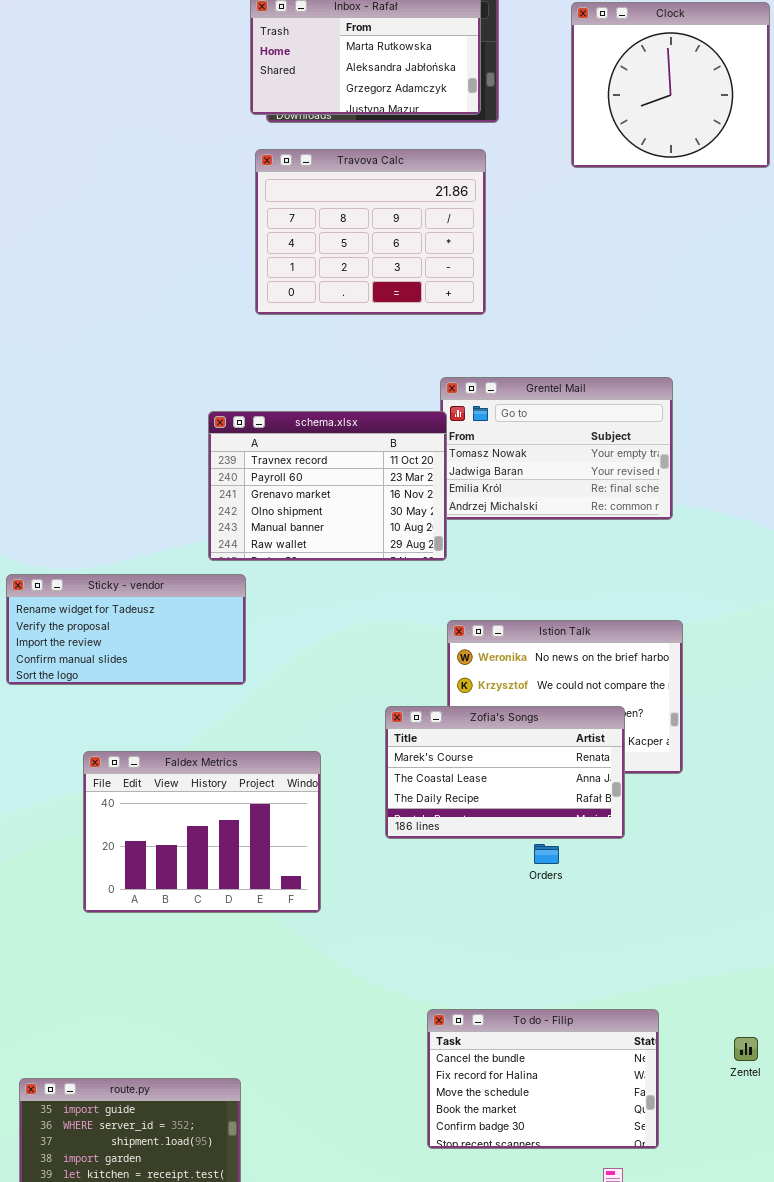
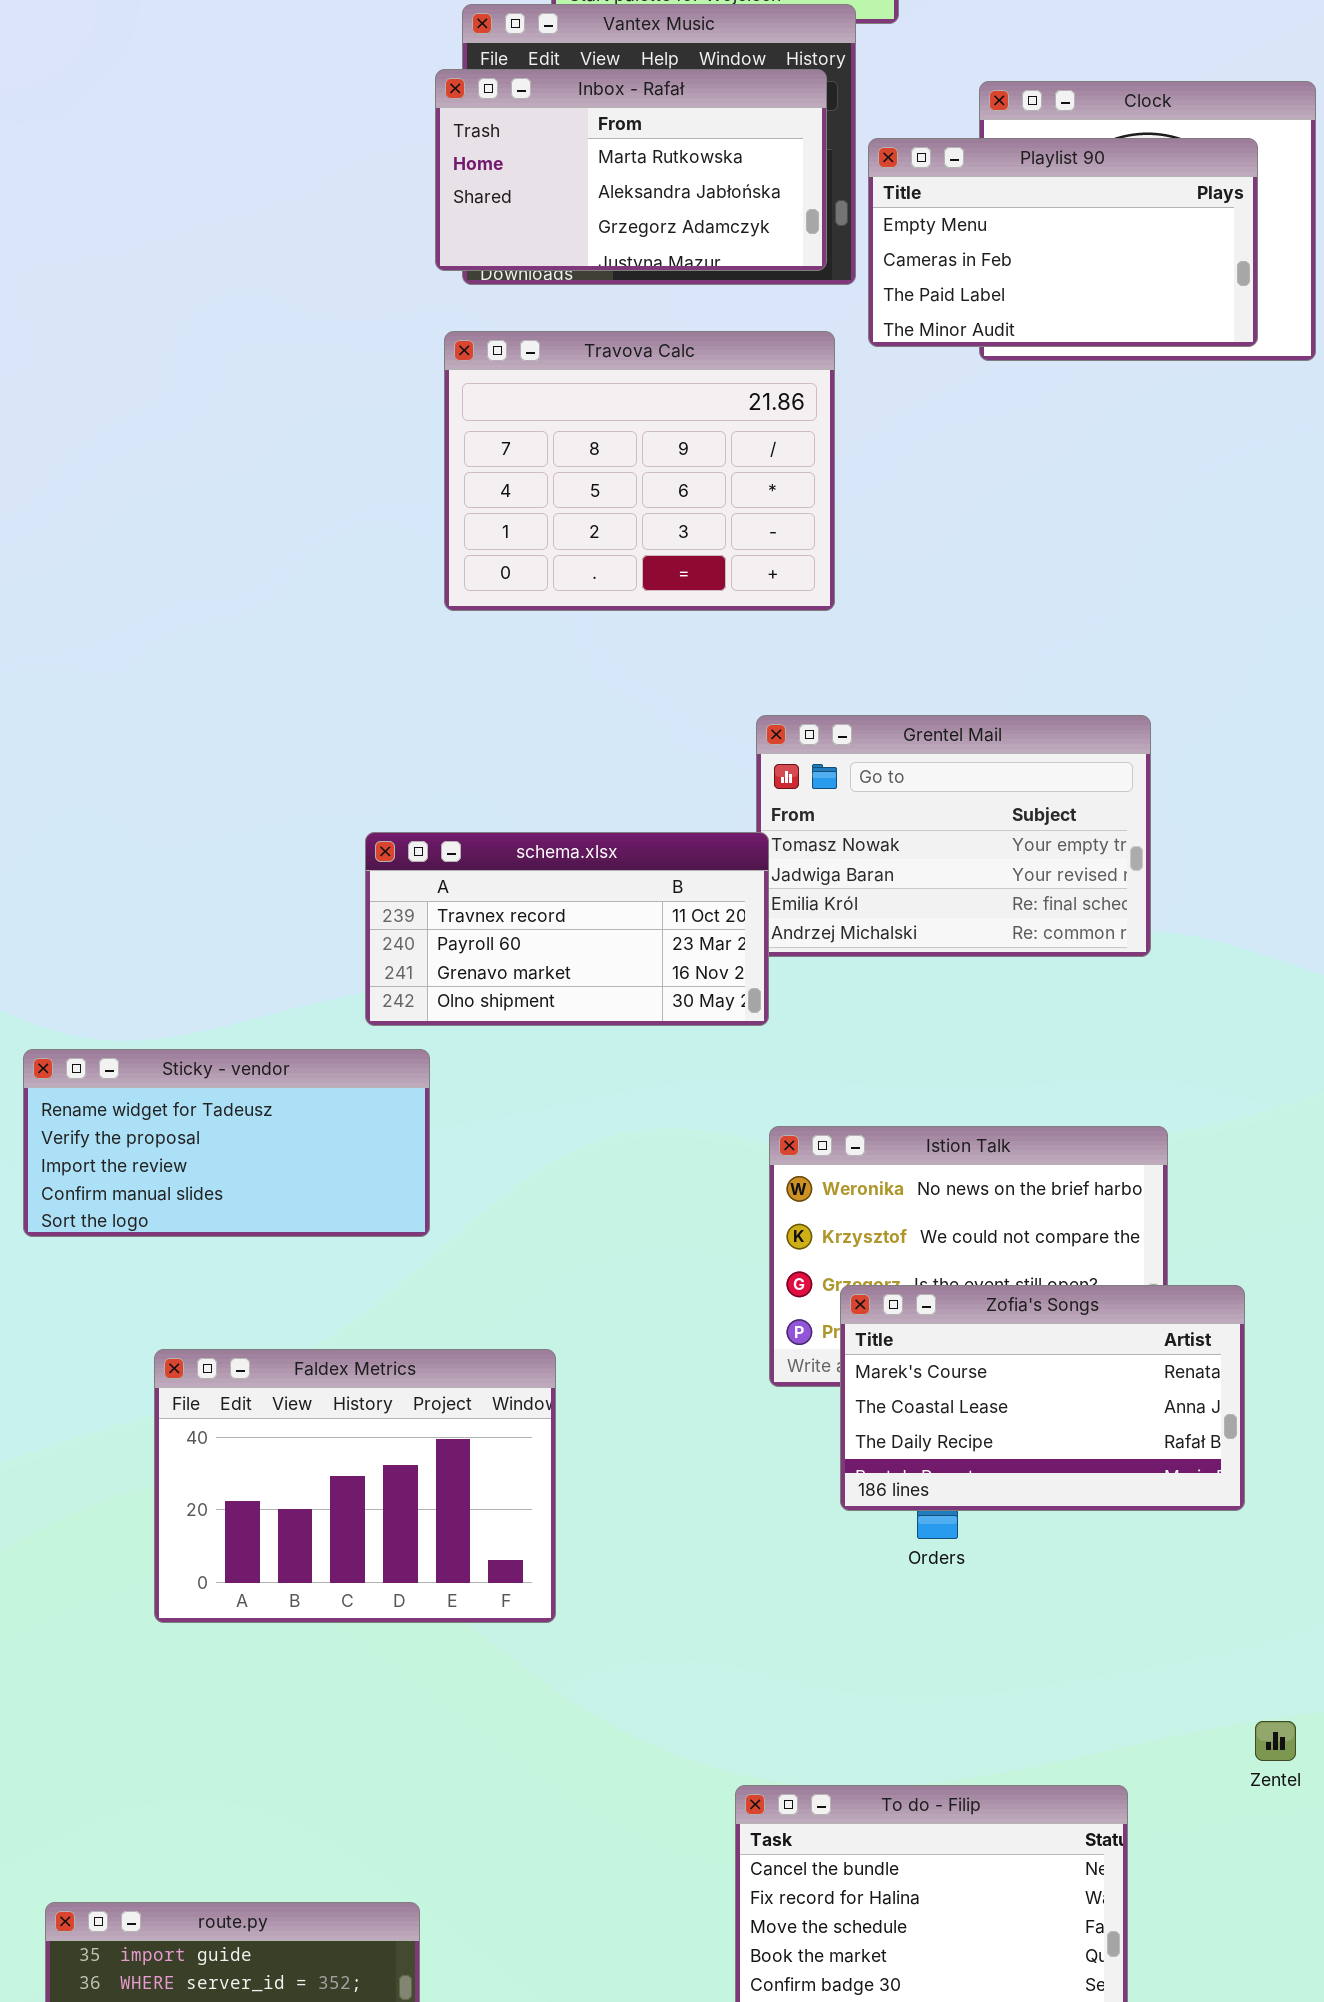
Playlist 90: none -> [868,138,1258,347], opened
schema.xlsx: [208,411,447,561] -> [365,832,769,1026], resized
Zofia's Songs: [385,706,625,839] -> [840,1285,1245,1511], moved
Zentel: [734,1037,758,1061] -> [1255,1721,1296,1761], moved

